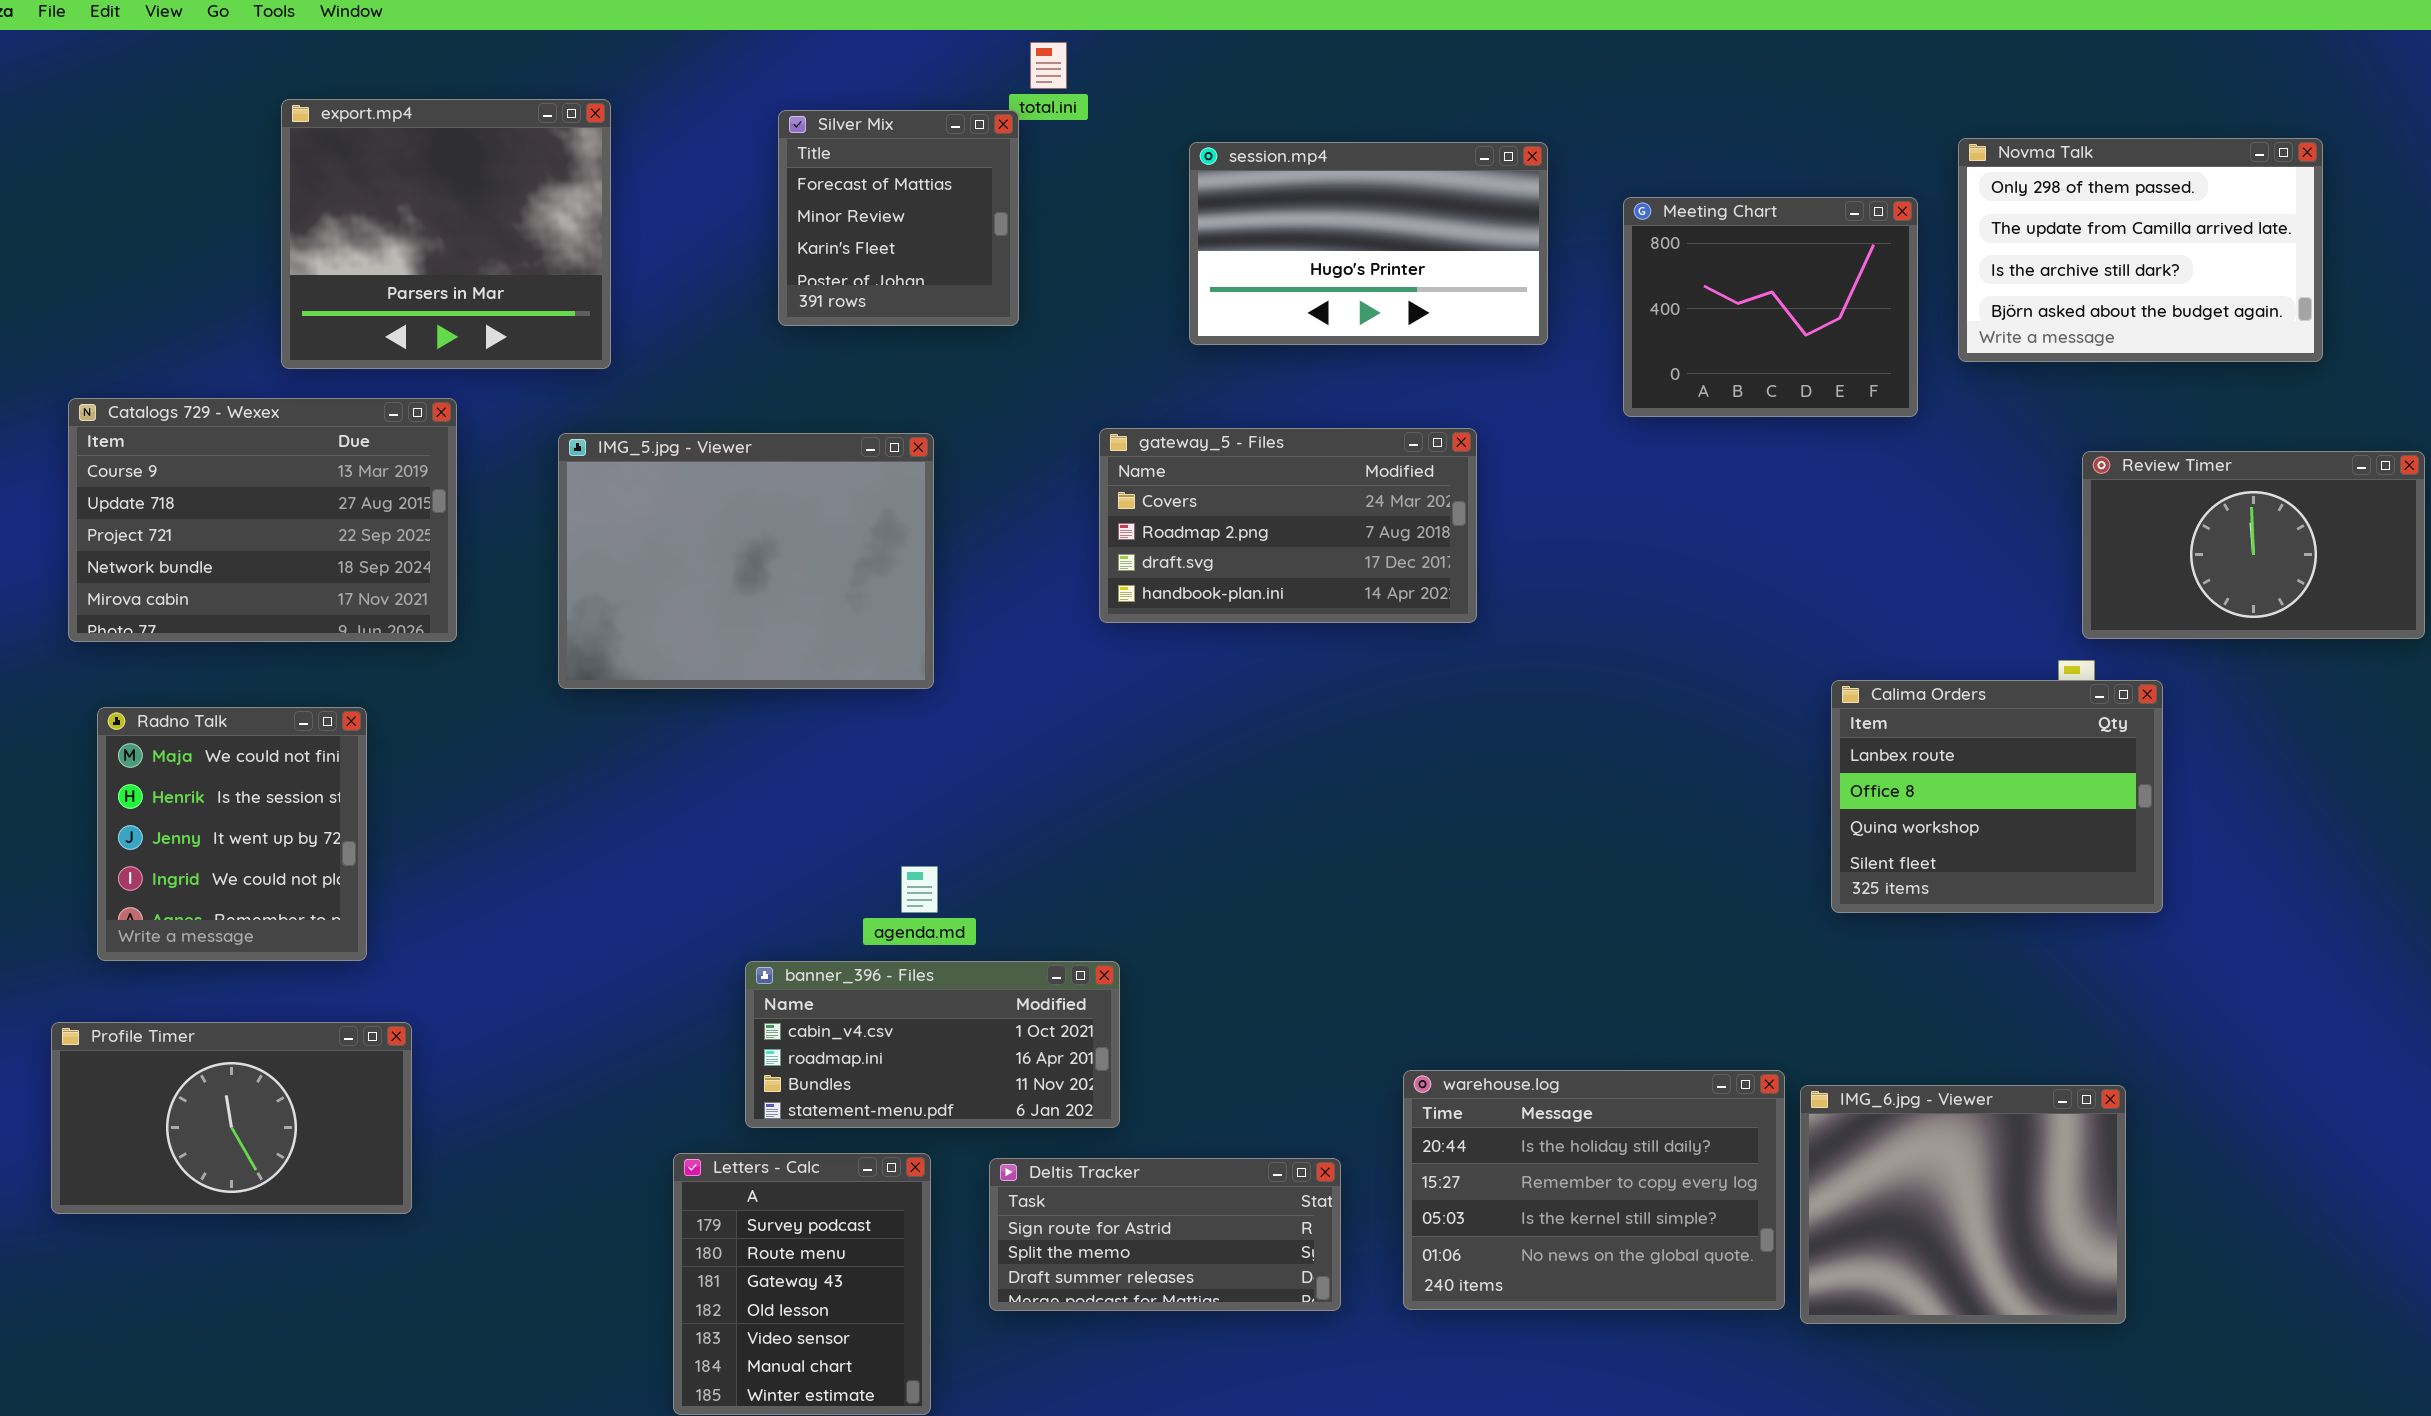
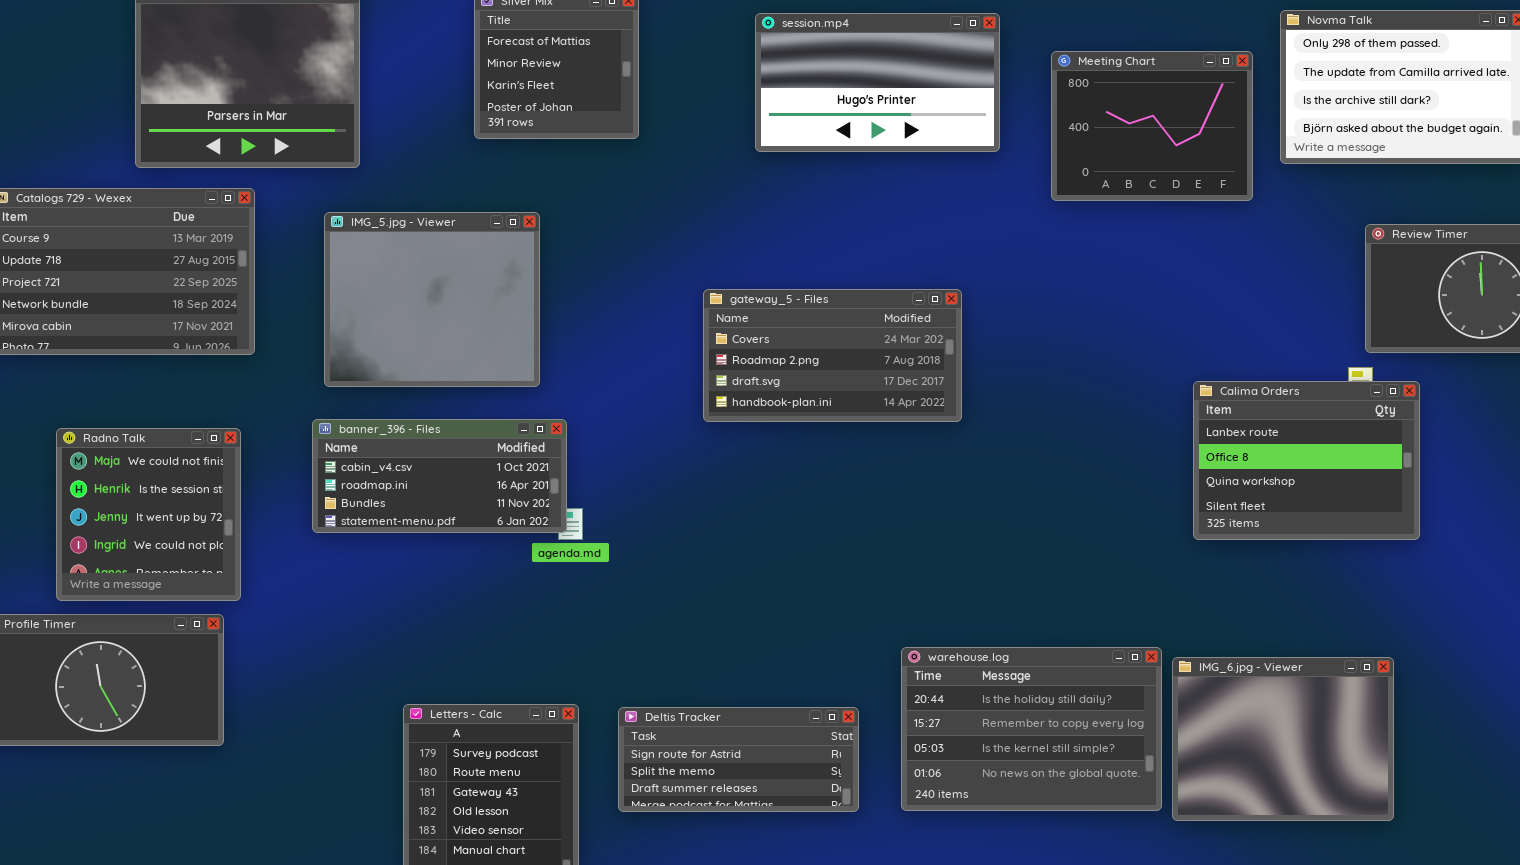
gateway_5 - Files: [1099,428,1477,623] -> [703,289,962,422], moved
IMG_5.jpg - Viewer: [558,433,934,689] -> [324,212,540,387], resized
Radno Talk: [97,707,367,961] -> [56,428,241,601], moved
banner_396 - Files: [745,961,1120,1128] -> [312,419,567,533], moved

